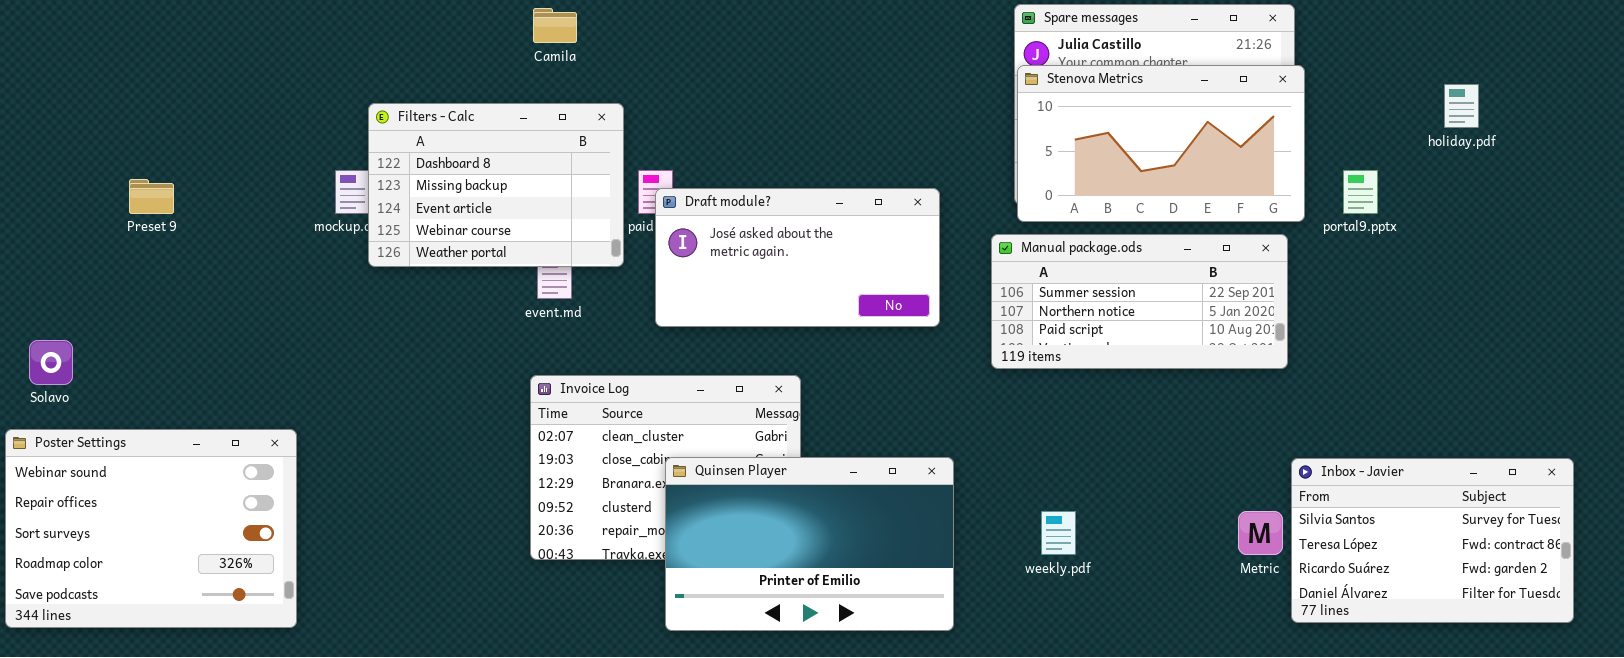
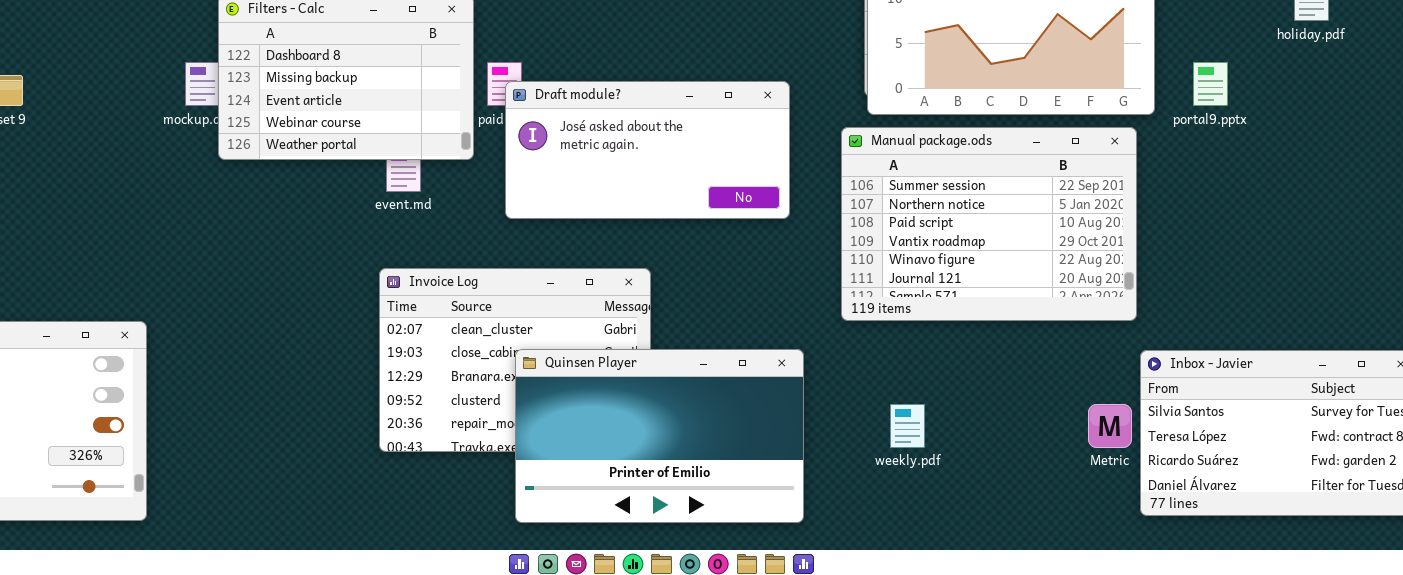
Manual package.ods: [991,234,1288,369] -> [841,127,1137,321], resized

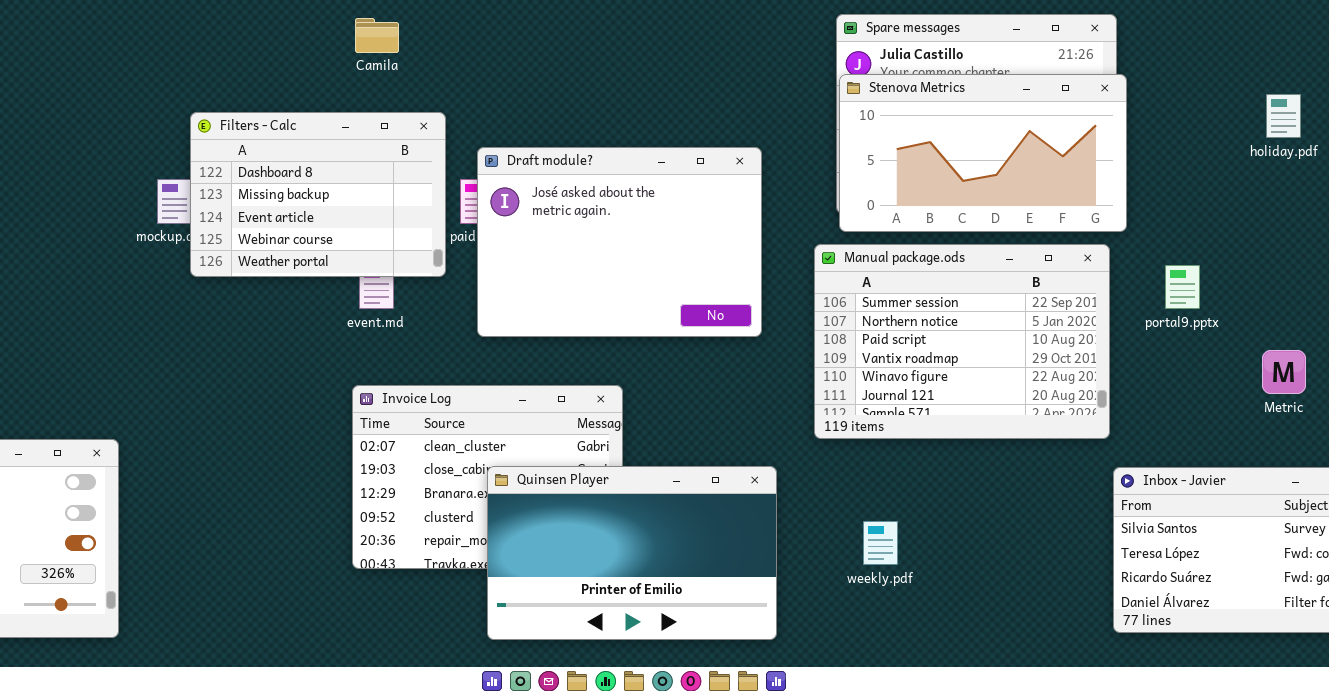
portal9.pptx: [1193,62,1228,106] -> [1165,265,1200,309], moved
Draft module?: [505,81,790,219] -> [477,147,762,337], resized
Metric: [1088,404,1132,448] -> [1262,350,1306,394], moved

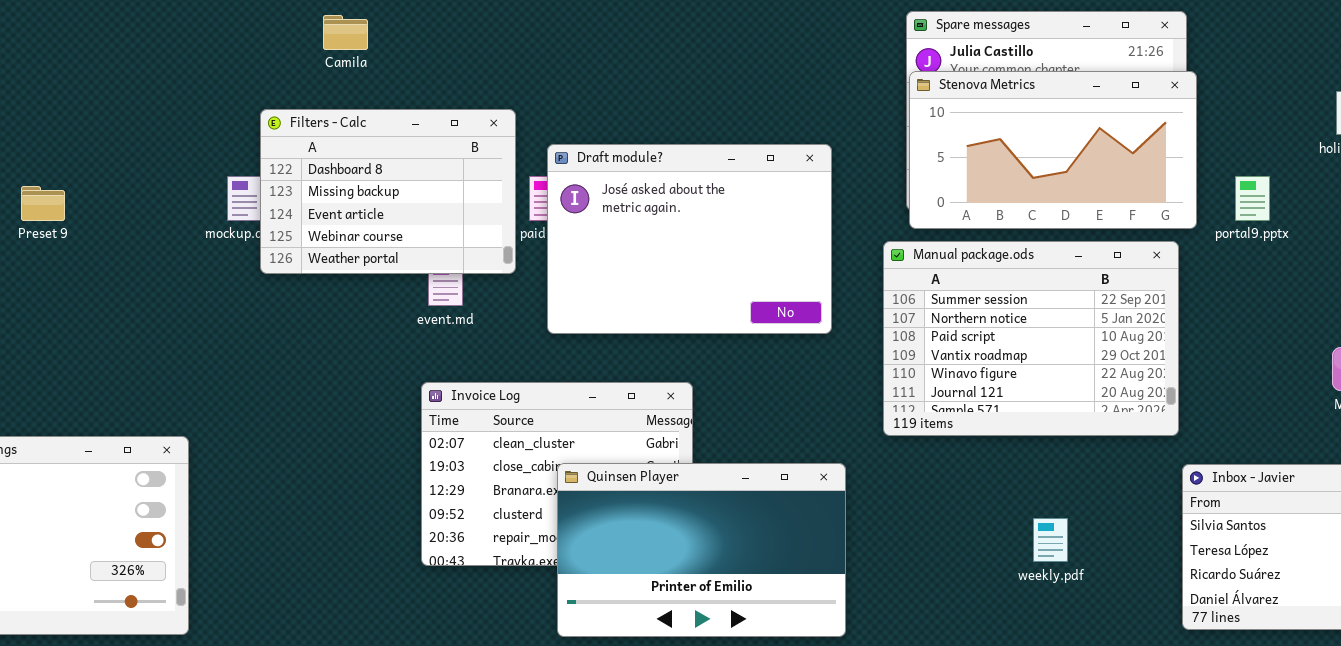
Camila: [355,18,399,53] -> [323,15,368,50], moved
portal9.pptx: [1165,265,1200,309] -> [1235,176,1270,221], moved
weekly.pdf: [863,521,898,565] -> [1033,518,1068,562], moved

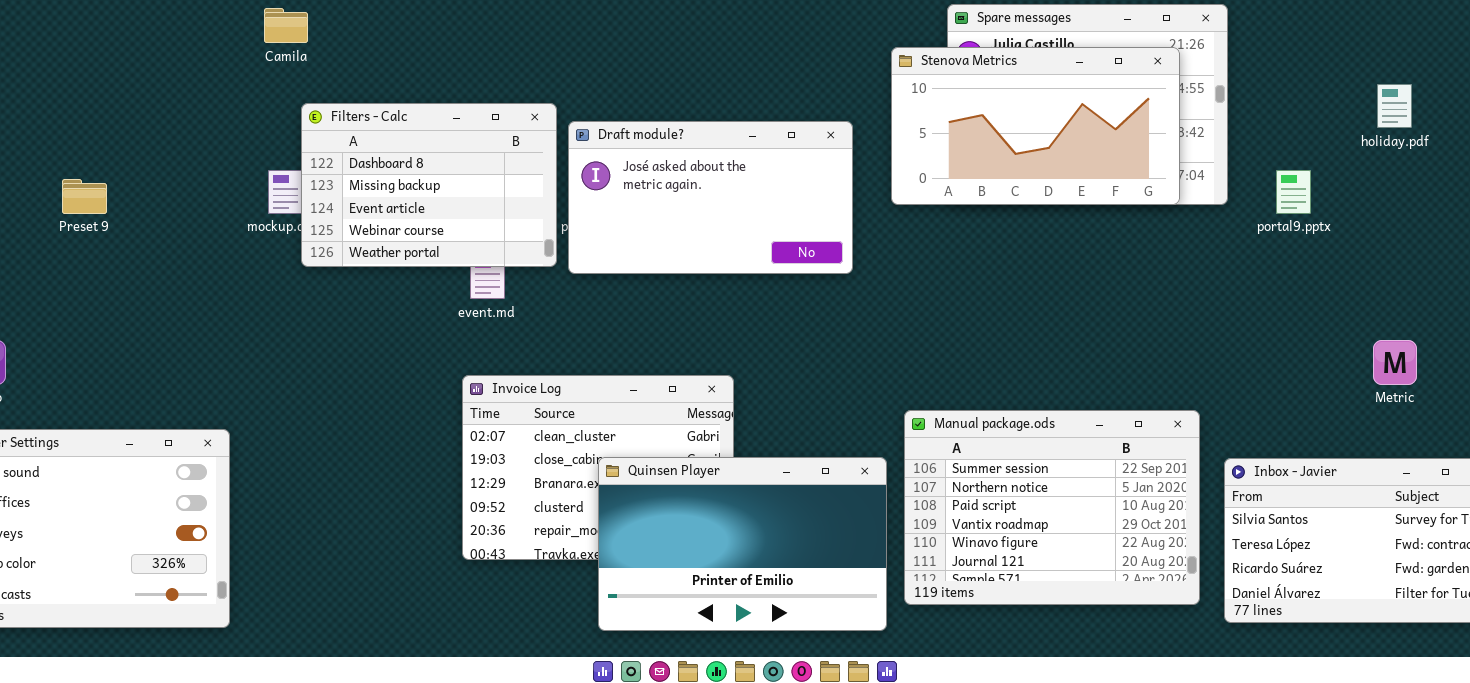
Camila: [323,15,368,50] -> [264,8,308,43], moved
Stenova Metrics: [909,71,1197,229] -> [891,47,1180,205], moved
Draft module?: [547,144,832,334] -> [568,121,853,274], moved, resized
Manual package.ods: [883,241,1179,436] -> [904,410,1200,605], moved

